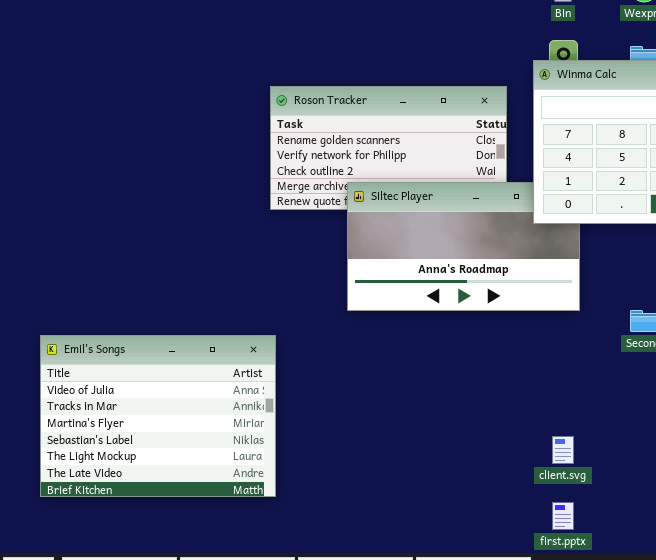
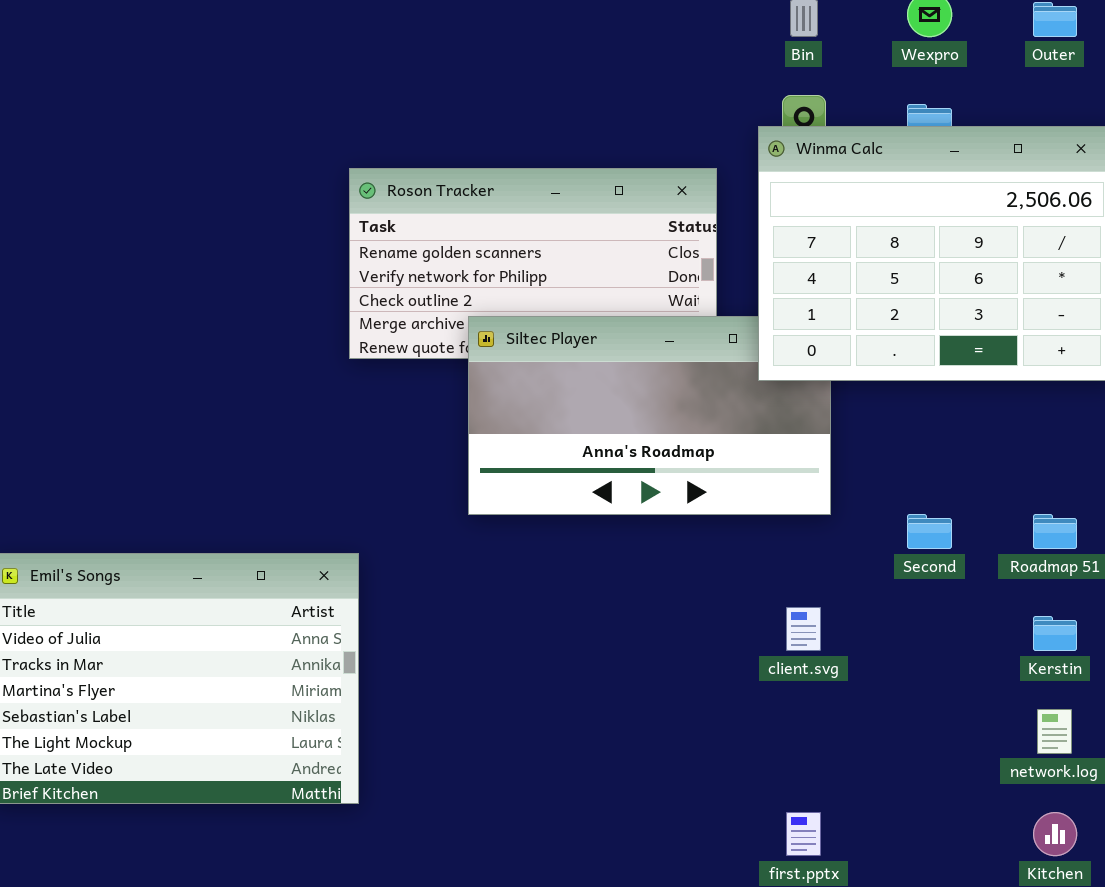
client.svg: [552,436,574,464] -> [786,607,821,651], moved

